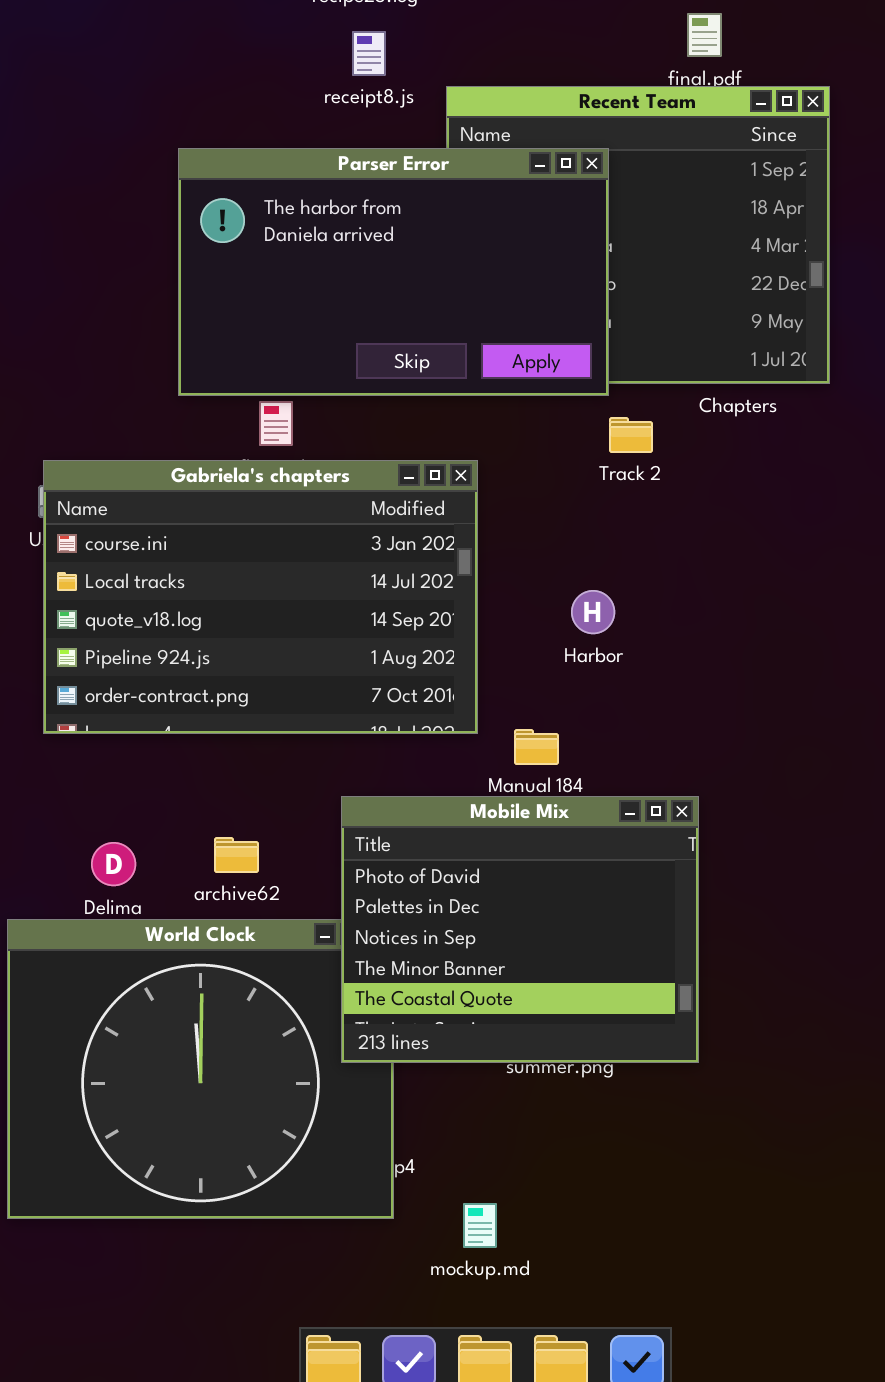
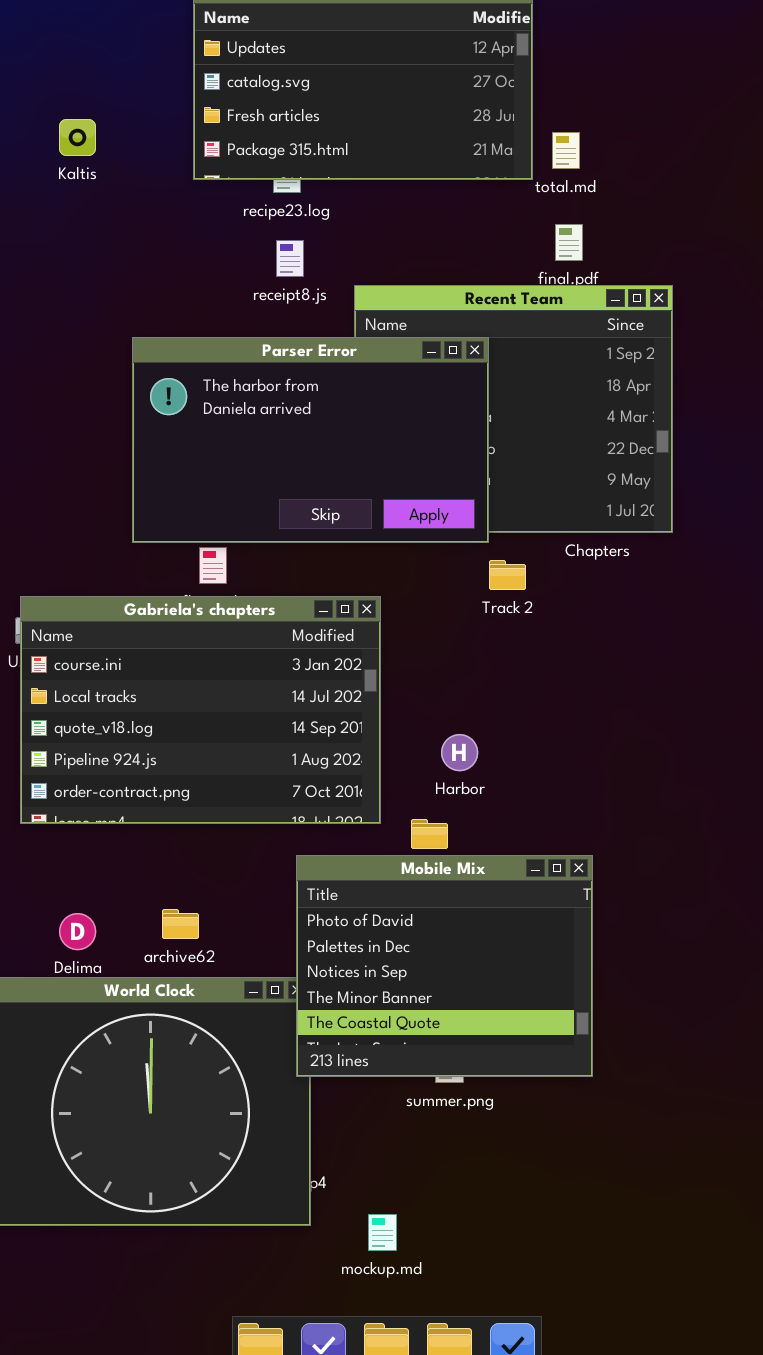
Harbor: [571,590,615,634] -> [441,734,478,771], moved
Mobile Mix: [341,796,699,1063] -> [296,855,593,1077], moved

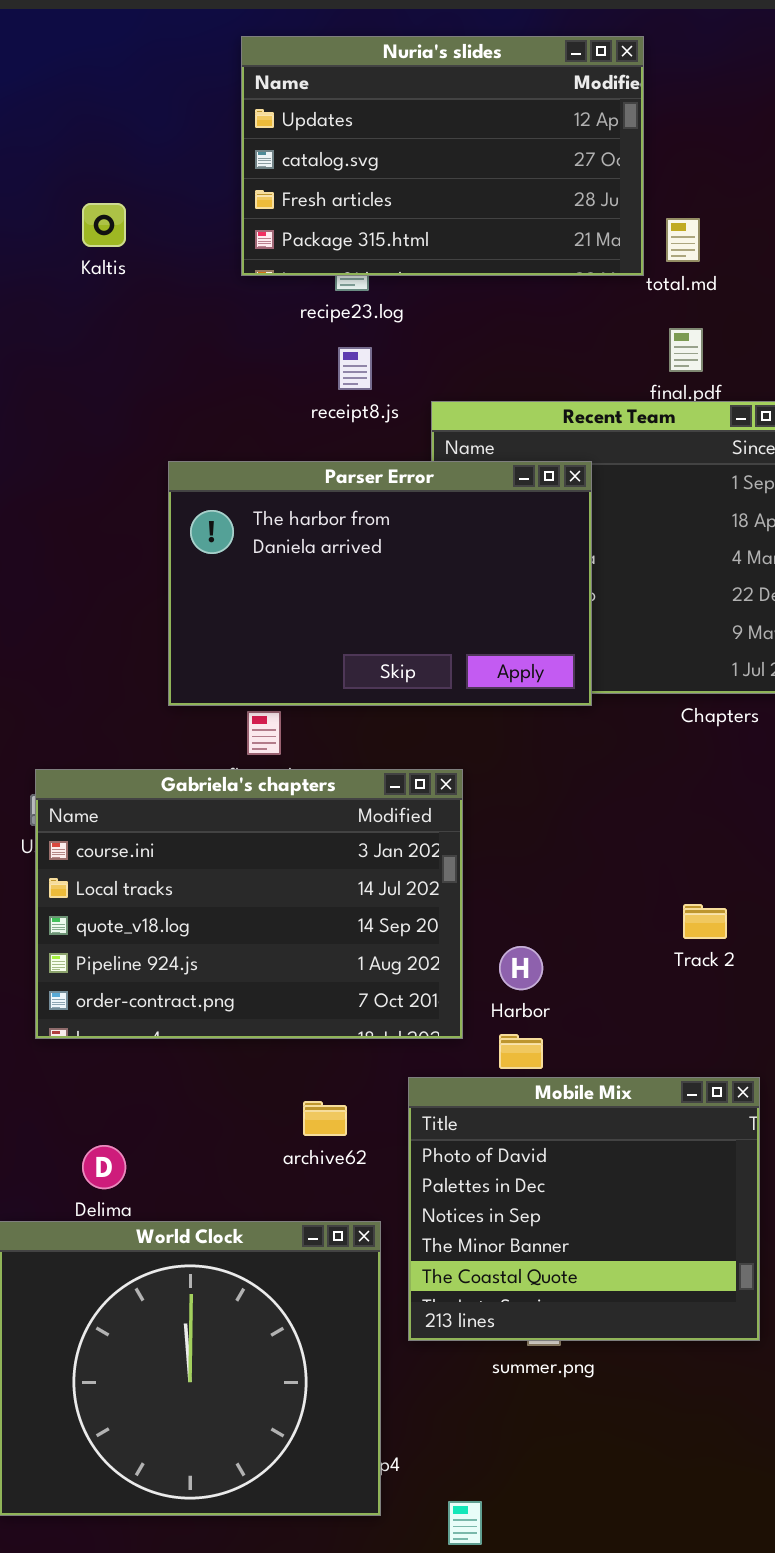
Track 2: [489,560,526,590] -> [683,904,727,939], moved
Harbor: [441,734,478,771] -> [499,946,543,990], moved
Mobile Mix: [296,855,593,1077] -> [408,1077,760,1341], moved
archive62: [162,909,199,939] -> [303,1101,347,1136], moved

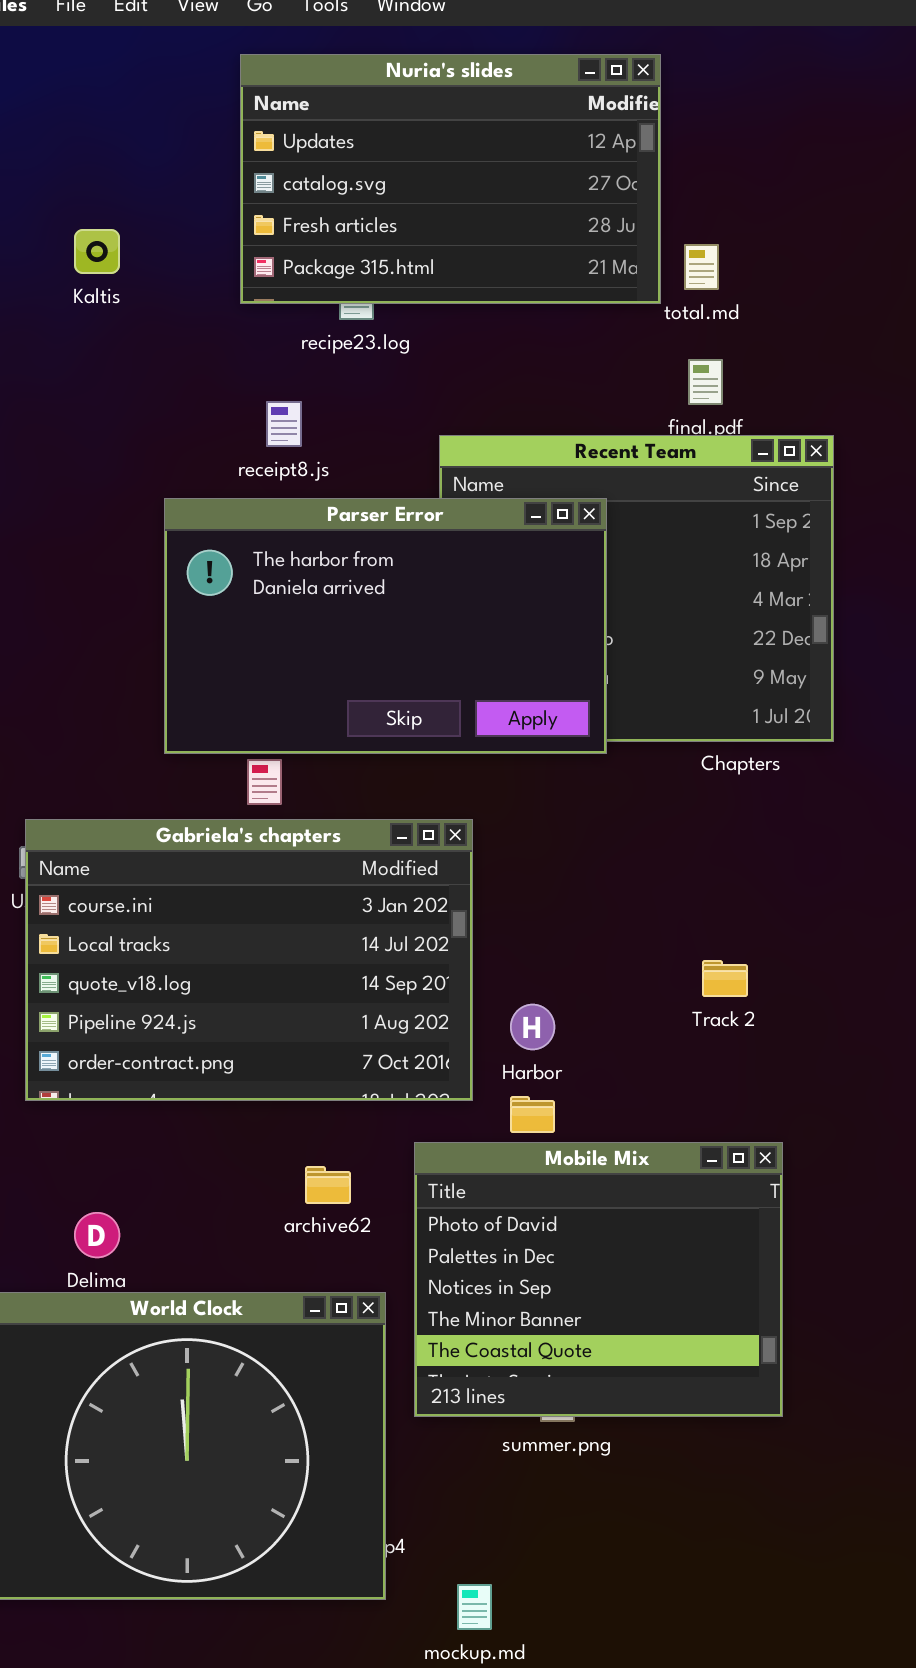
receipt8.js: [338,347,372,390] -> [266,401,302,447], moved

